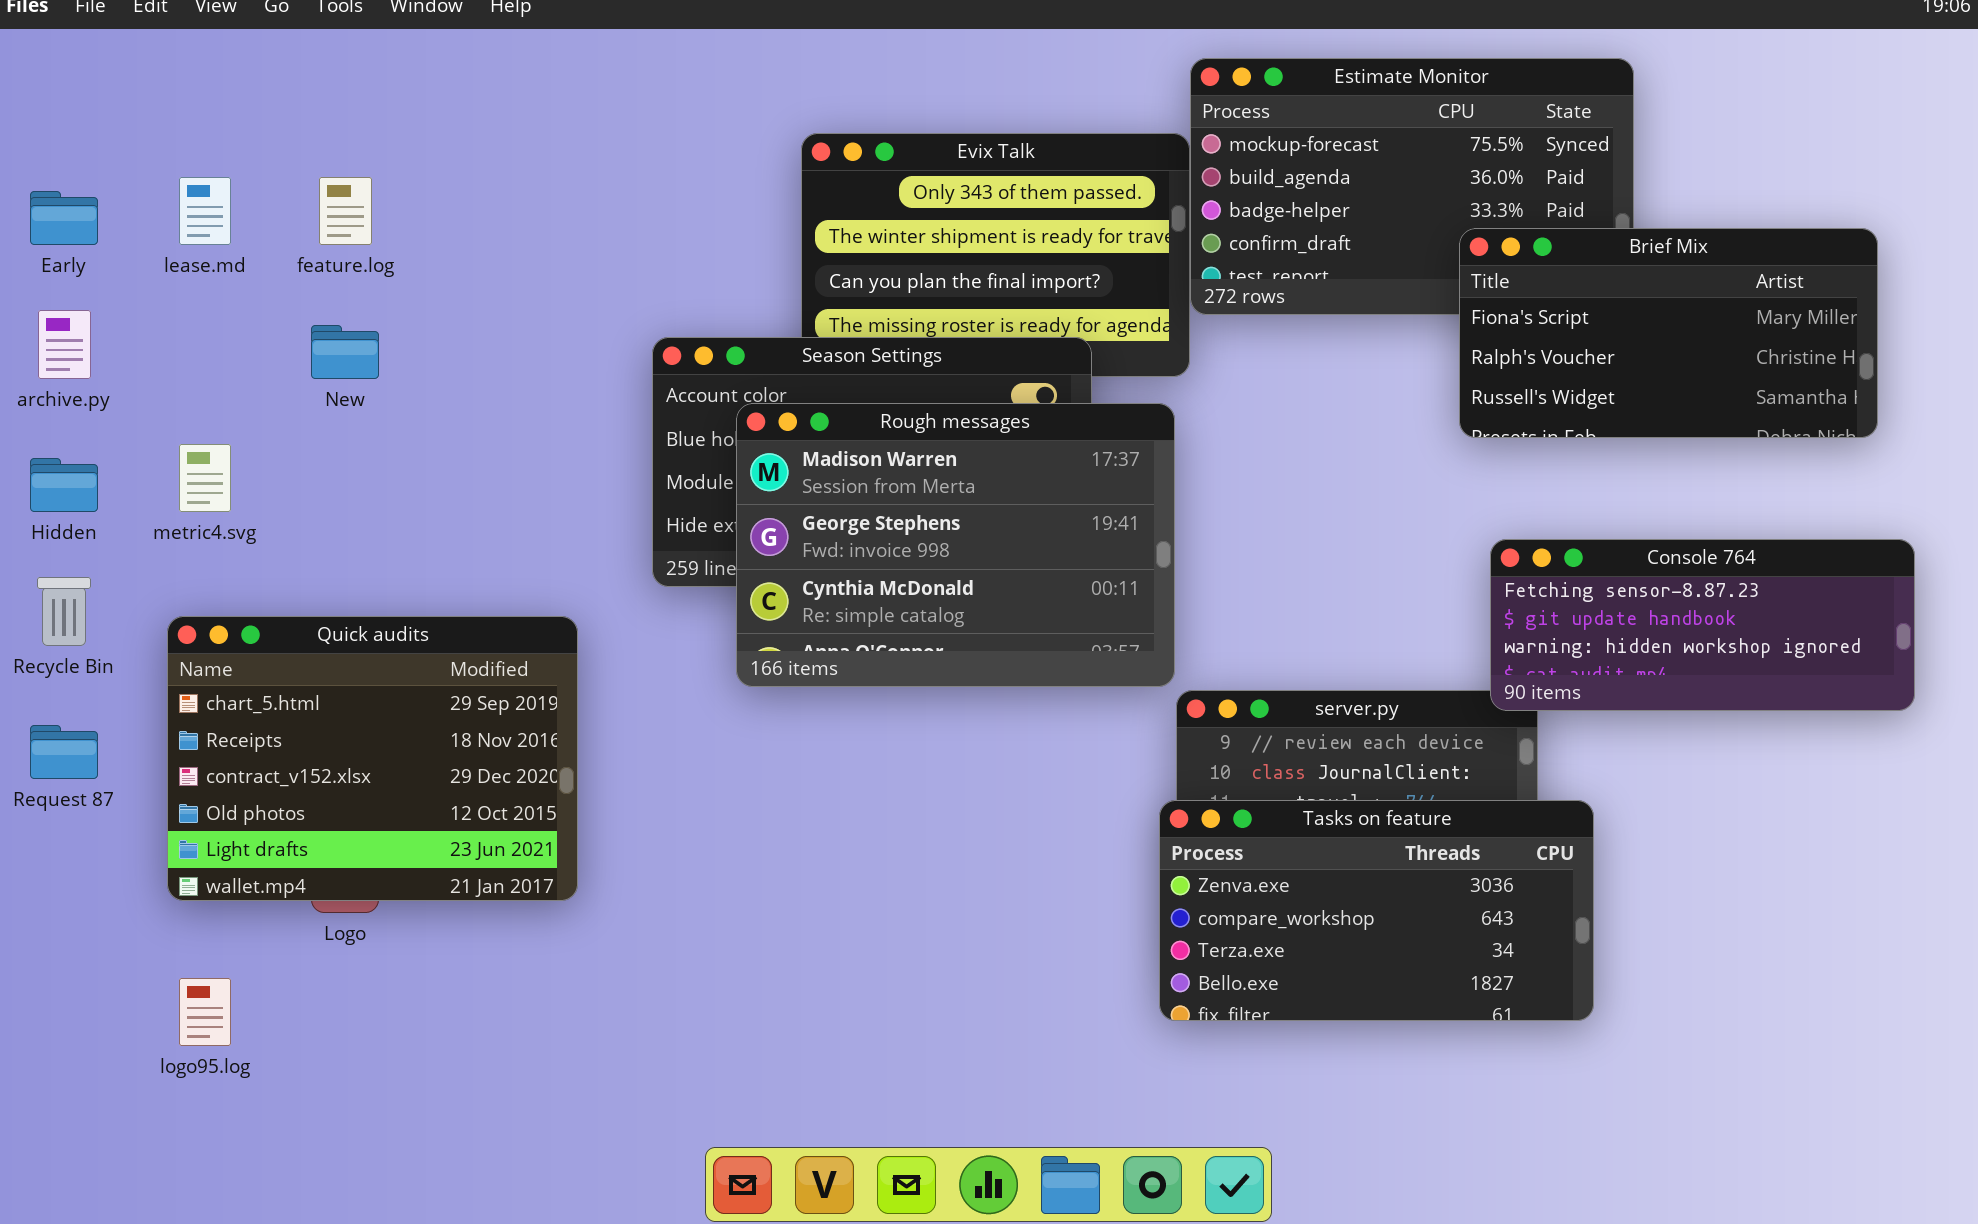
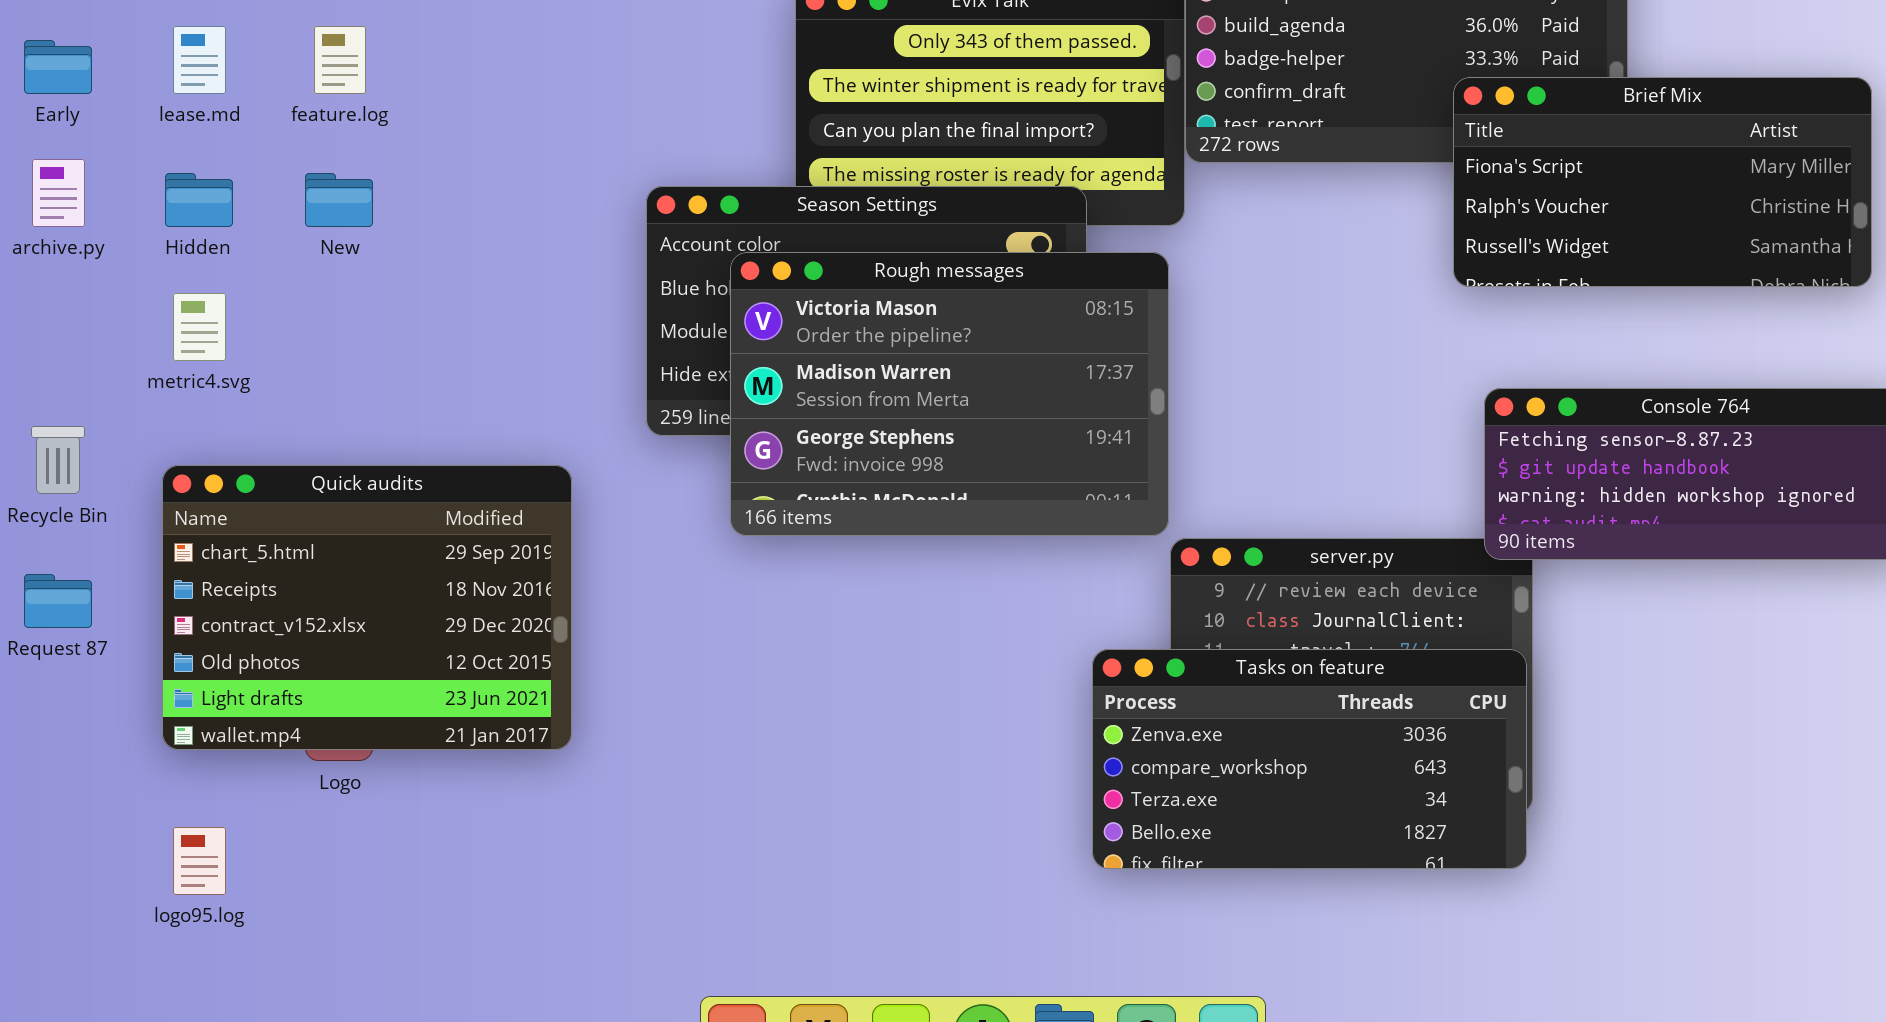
Rough messages: [736,403,1175,687] -> [730,252,1169,536], scrolled up 1 row
Hidden: [30,458,98,512] -> [165,173,233,227], moved
Tasks on feature: [1159,800,1594,1021] -> [1092,649,1527,869], moved

